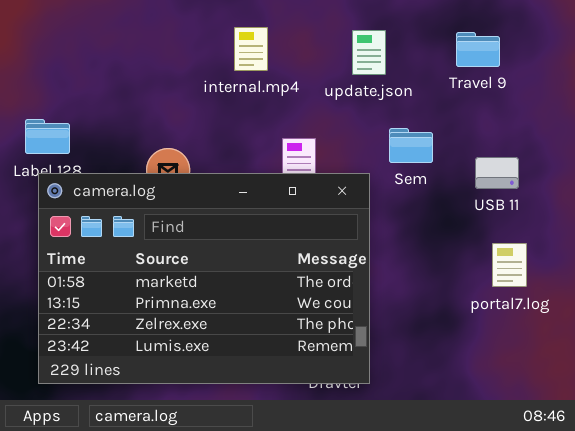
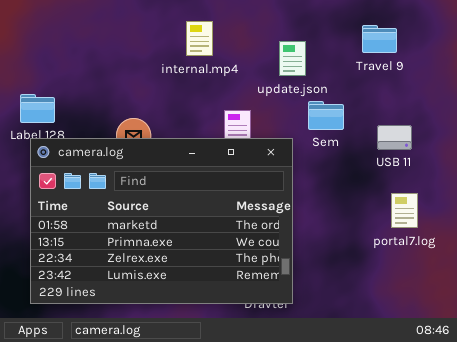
update.json: [352,30,386,75] -> [279,41,306,76], moved

